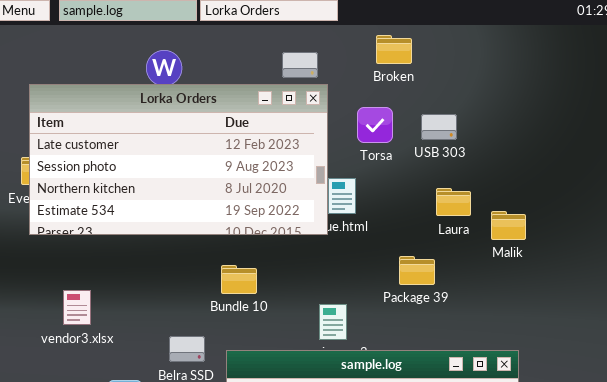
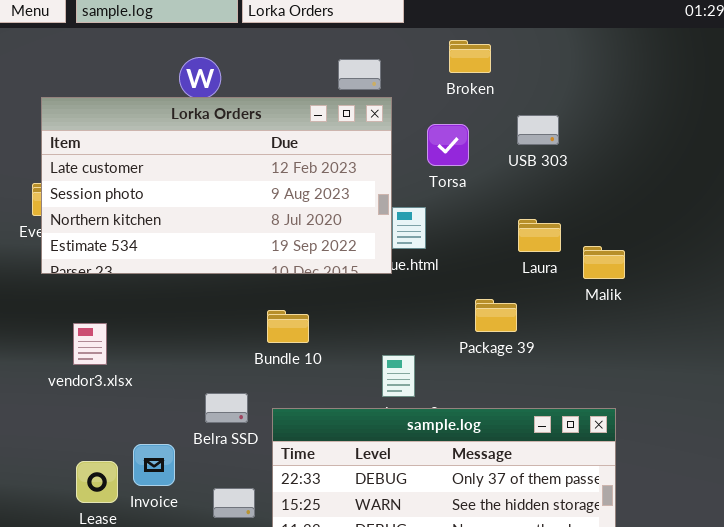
USB 303: [421,114,457,140] -> [517,115,559,145], moved
vendor3.xlsx: [63,290,91,325] -> [73,323,107,365], moved

